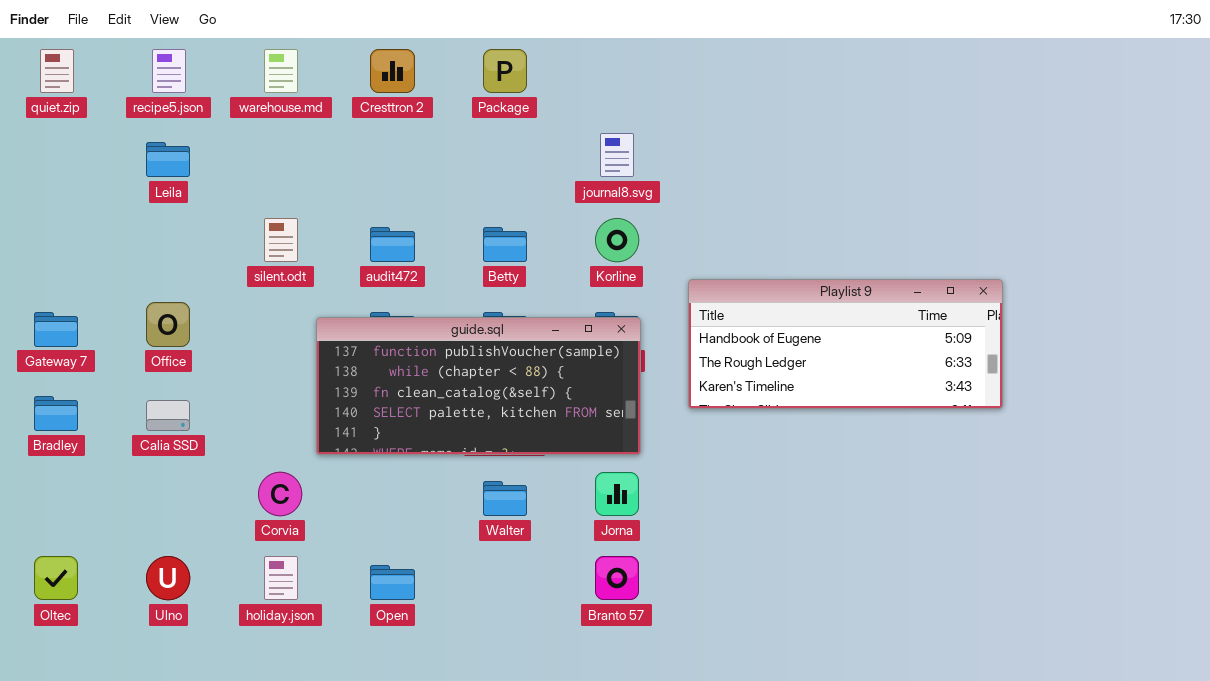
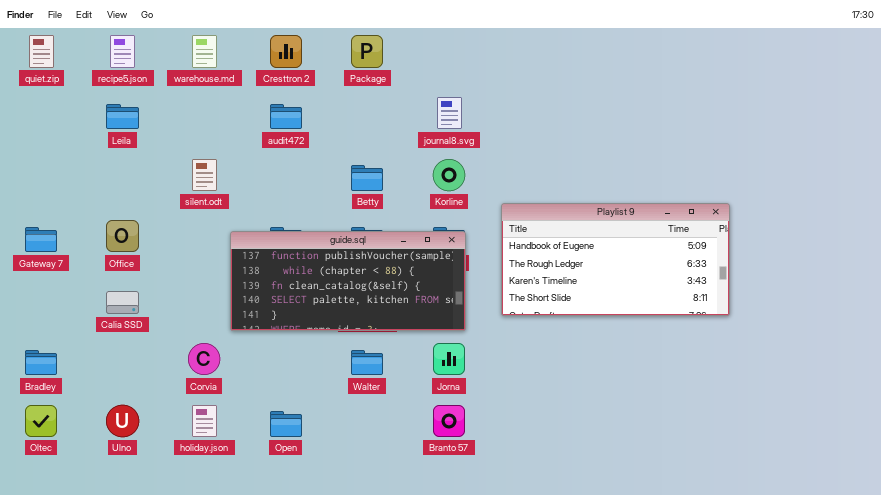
audit472: [370,227,415,262] -> [270,104,302,129], moved
Playlist 9: [688,279,1003,409] -> [501,203,730,316], resized
Bradley: [34,396,78,431] -> [25,350,57,375], moved

